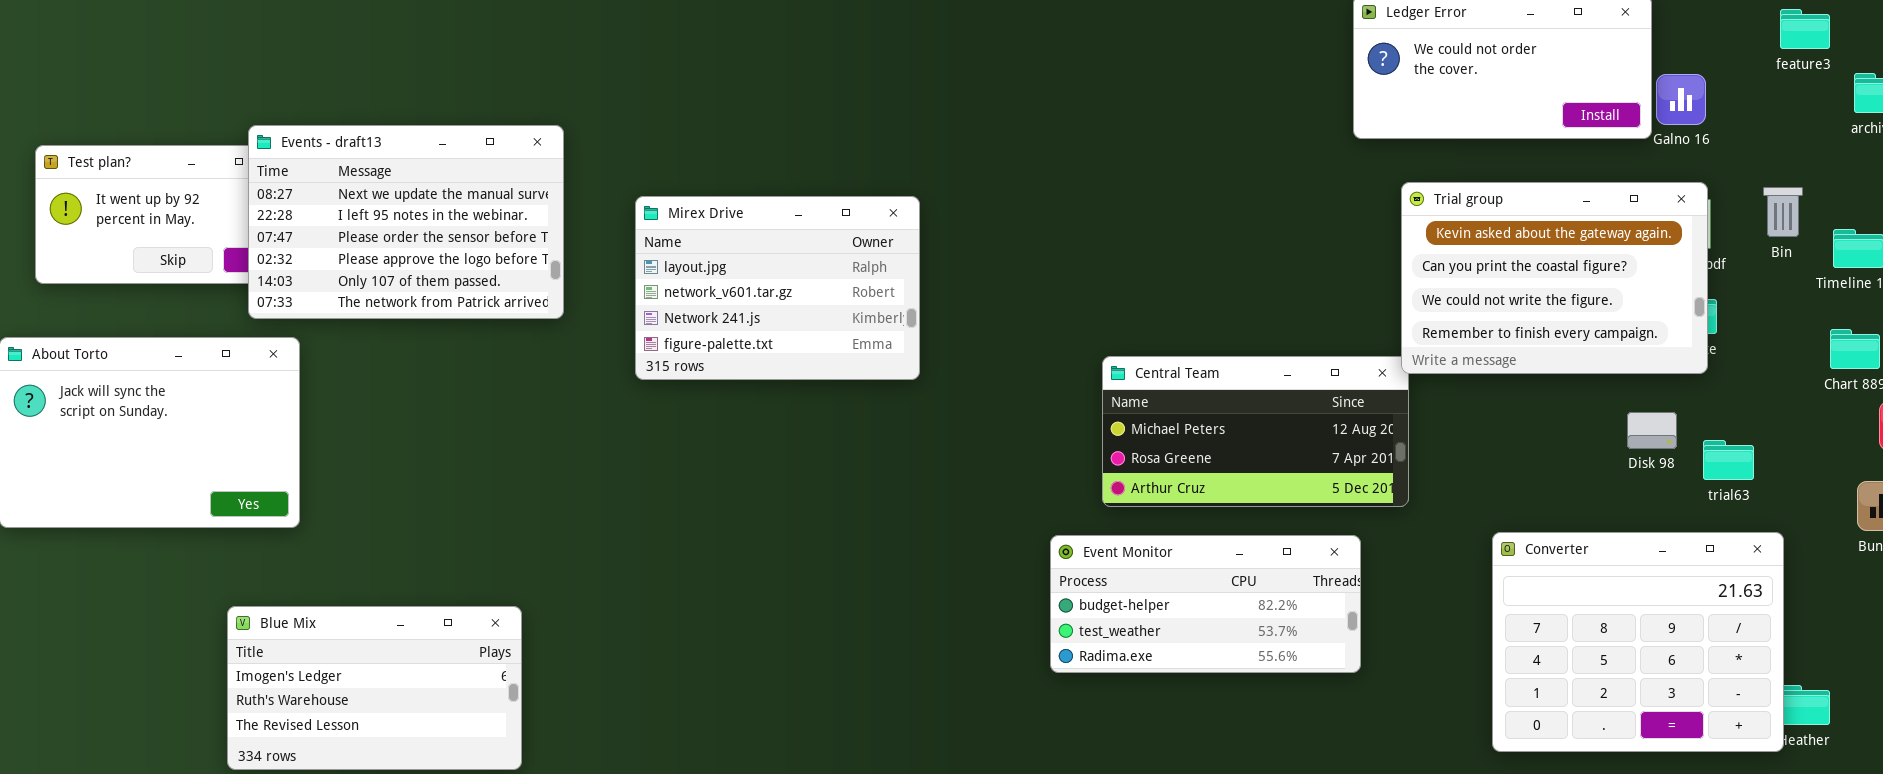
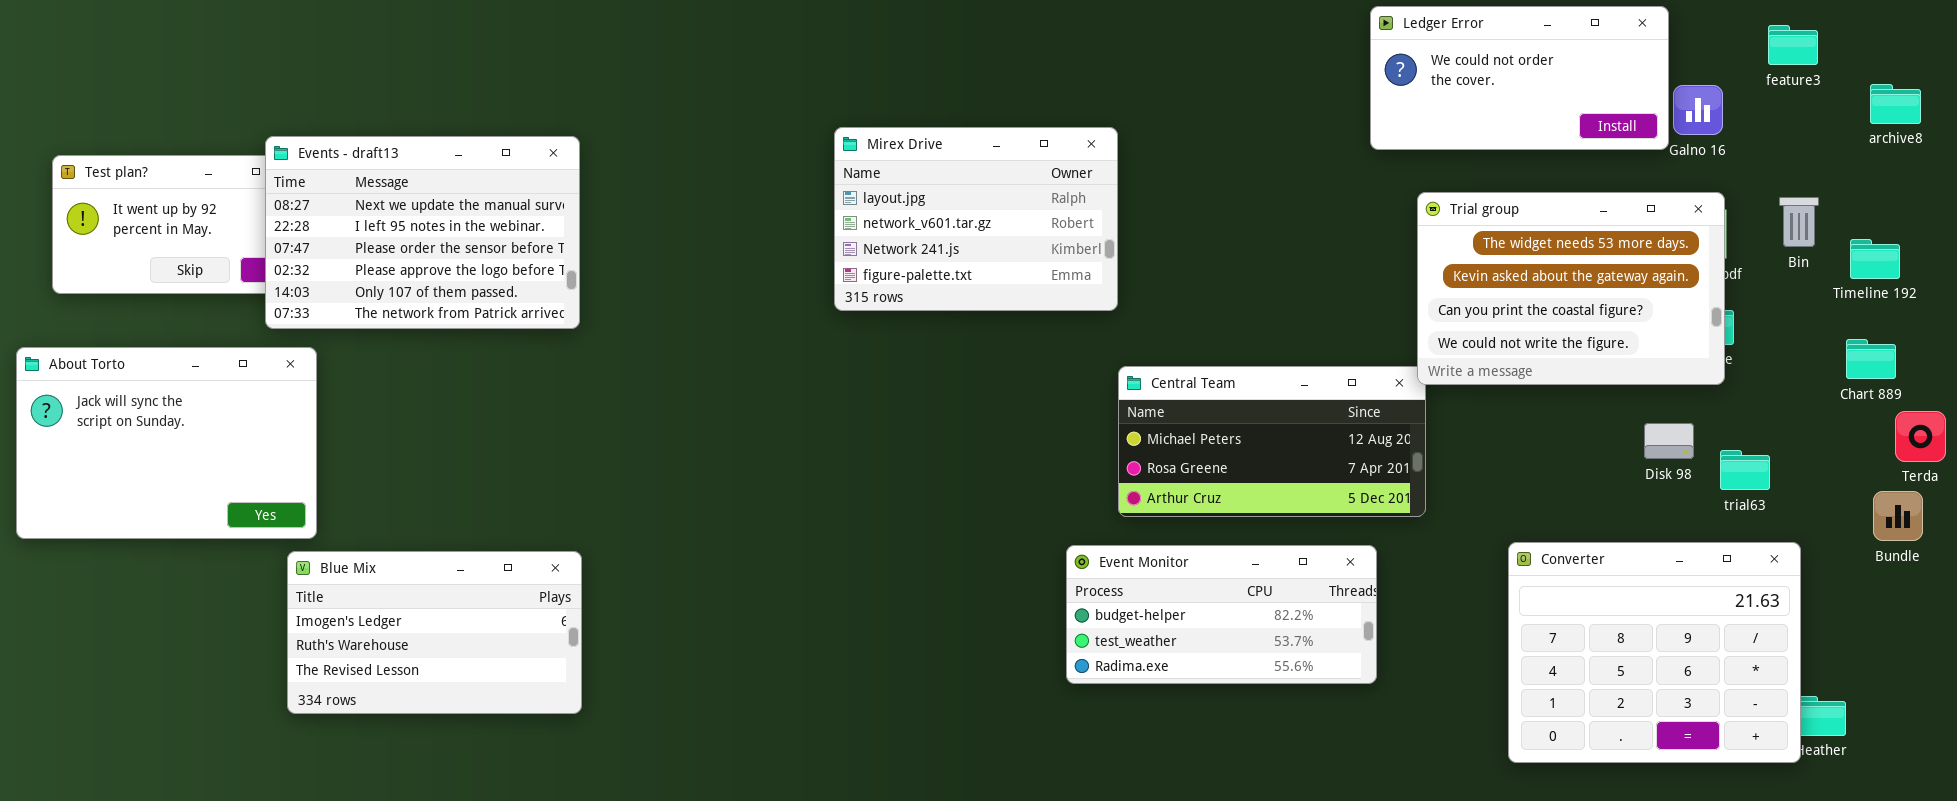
feature3: [1780,9,1830,49] -> [1768,25,1818,65], moved
Trial group: [1401,182,1708,374] -> [1417,192,1725,385], scrolled up 1 row
Mirex Drive: [635,196,920,380] -> [834,127,1118,311], moved
Blue Mix: [227,606,522,770] -> [287,551,582,714], moved

